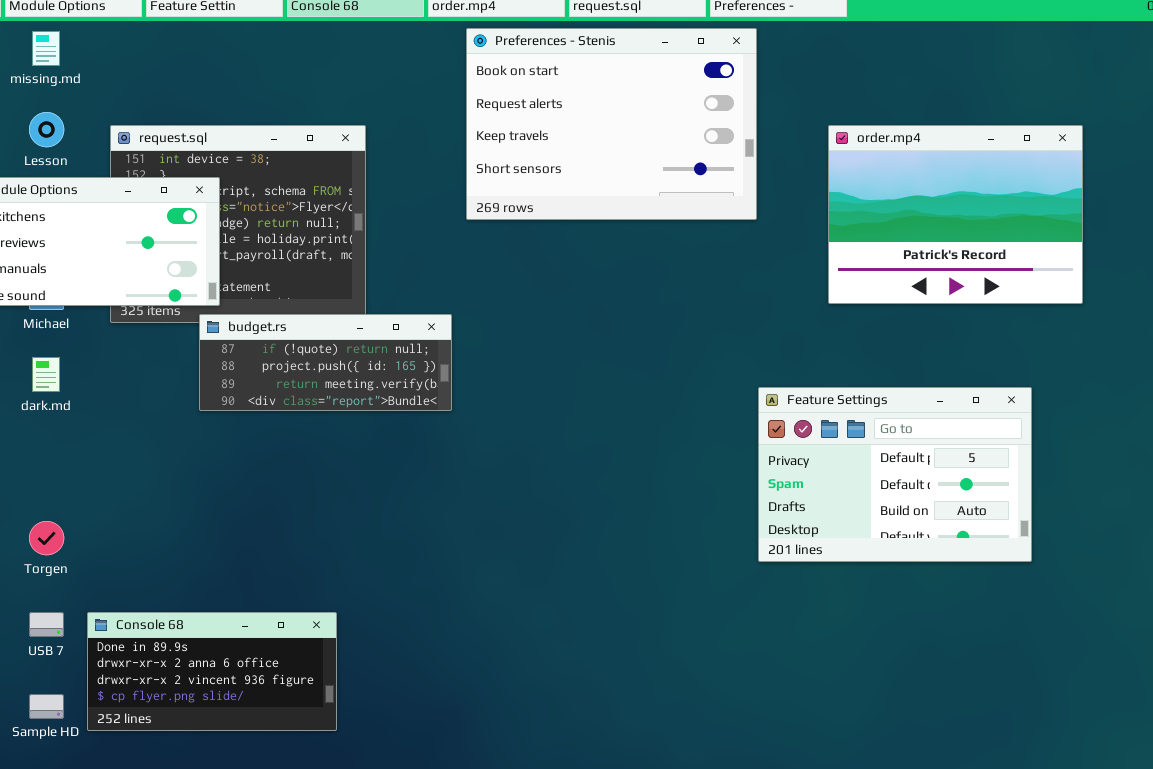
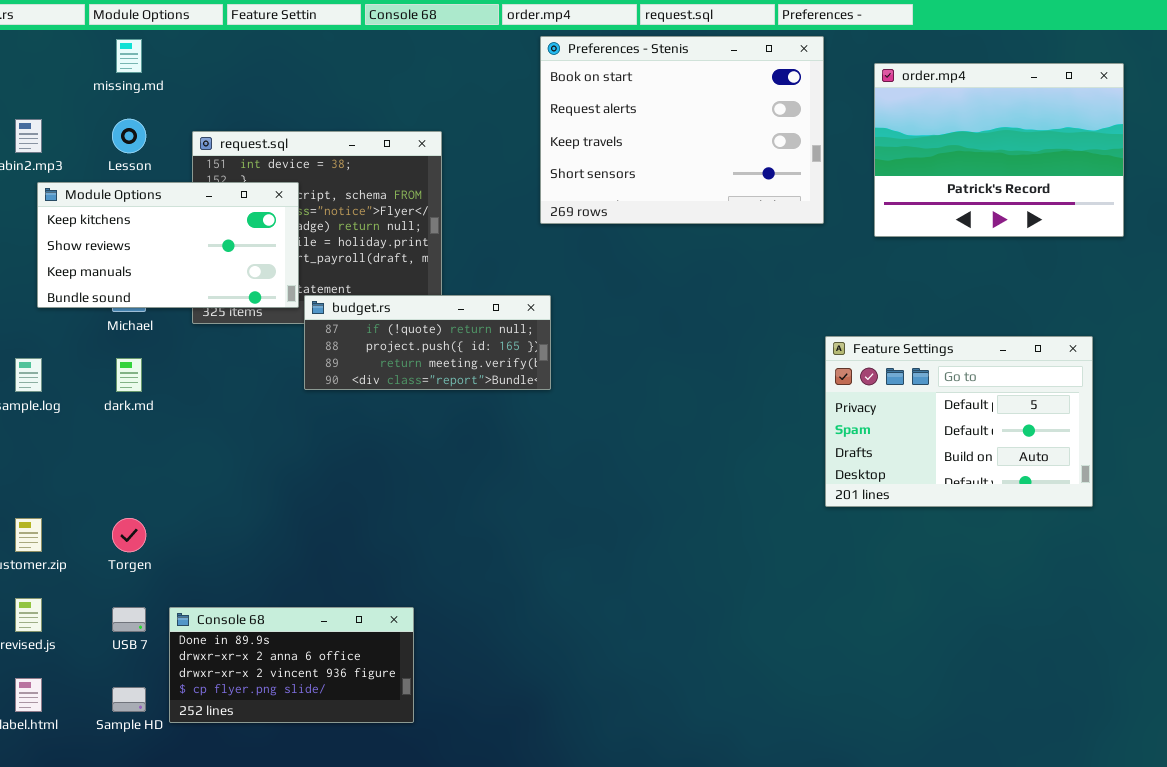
order.mp4: [828,125,1083,304] -> [874,63,1124,237], moved
budget.rs: [199,314,452,411] -> [304,295,551,390], moved
Feature Settings: [758,387,1032,562] -> [825,336,1093,507], moved

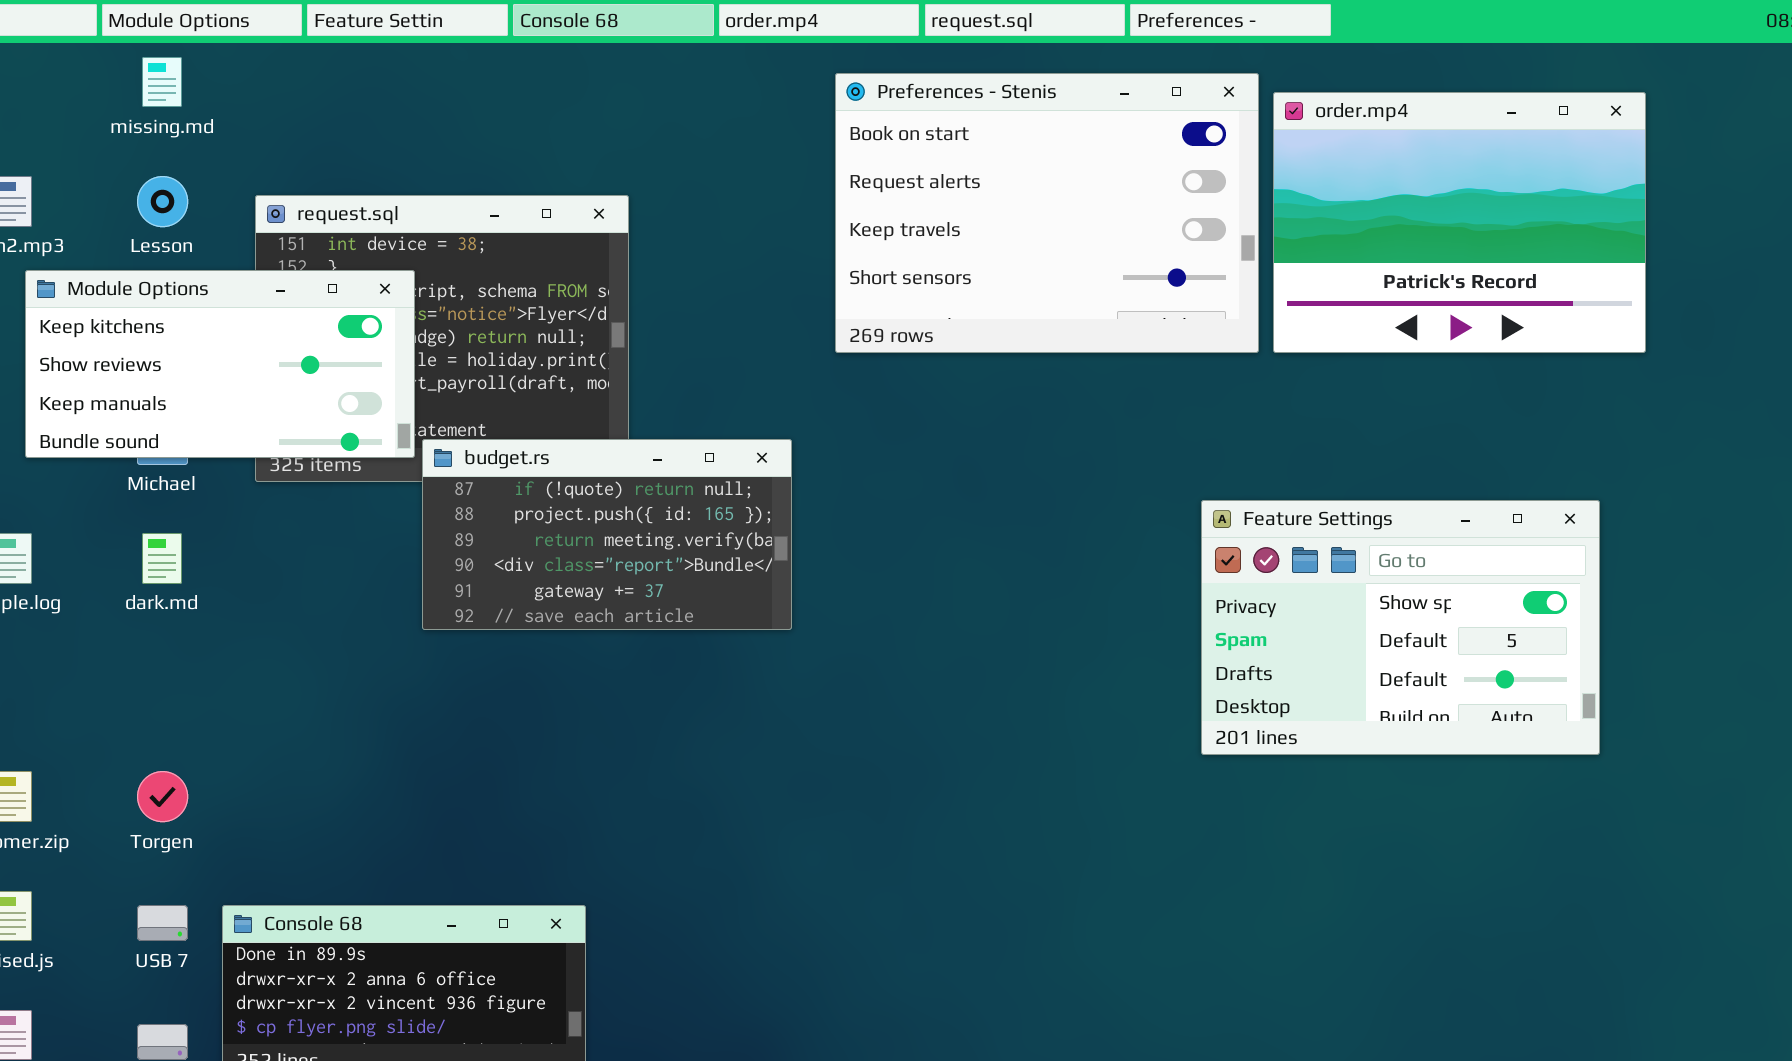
Preferences - Stenis: [540,36,824,224] -> [835,73,1259,353], moved
budget.rs: [304,295,551,390] -> [422,439,792,630], resized
Feature Settings: [825,336,1093,507] -> [1201,500,1600,755], scrolled up 1 row

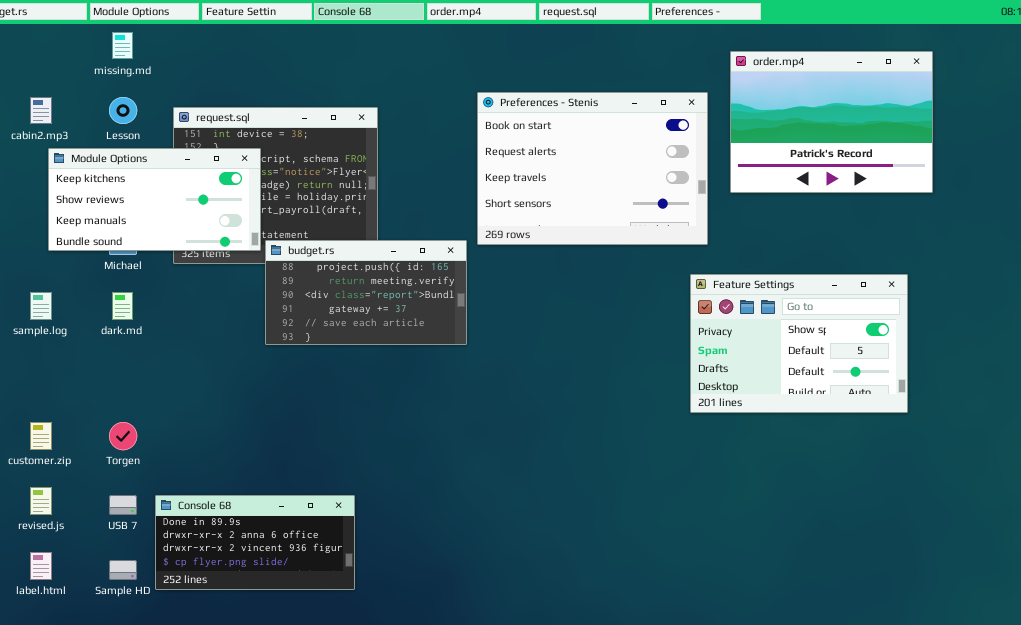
Preferences - Stenis: [835,73,1259,353] -> [477,92,708,245], moved
budget.rs: [422,439,792,630] -> [265,240,467,345], scrolled down 1 row

